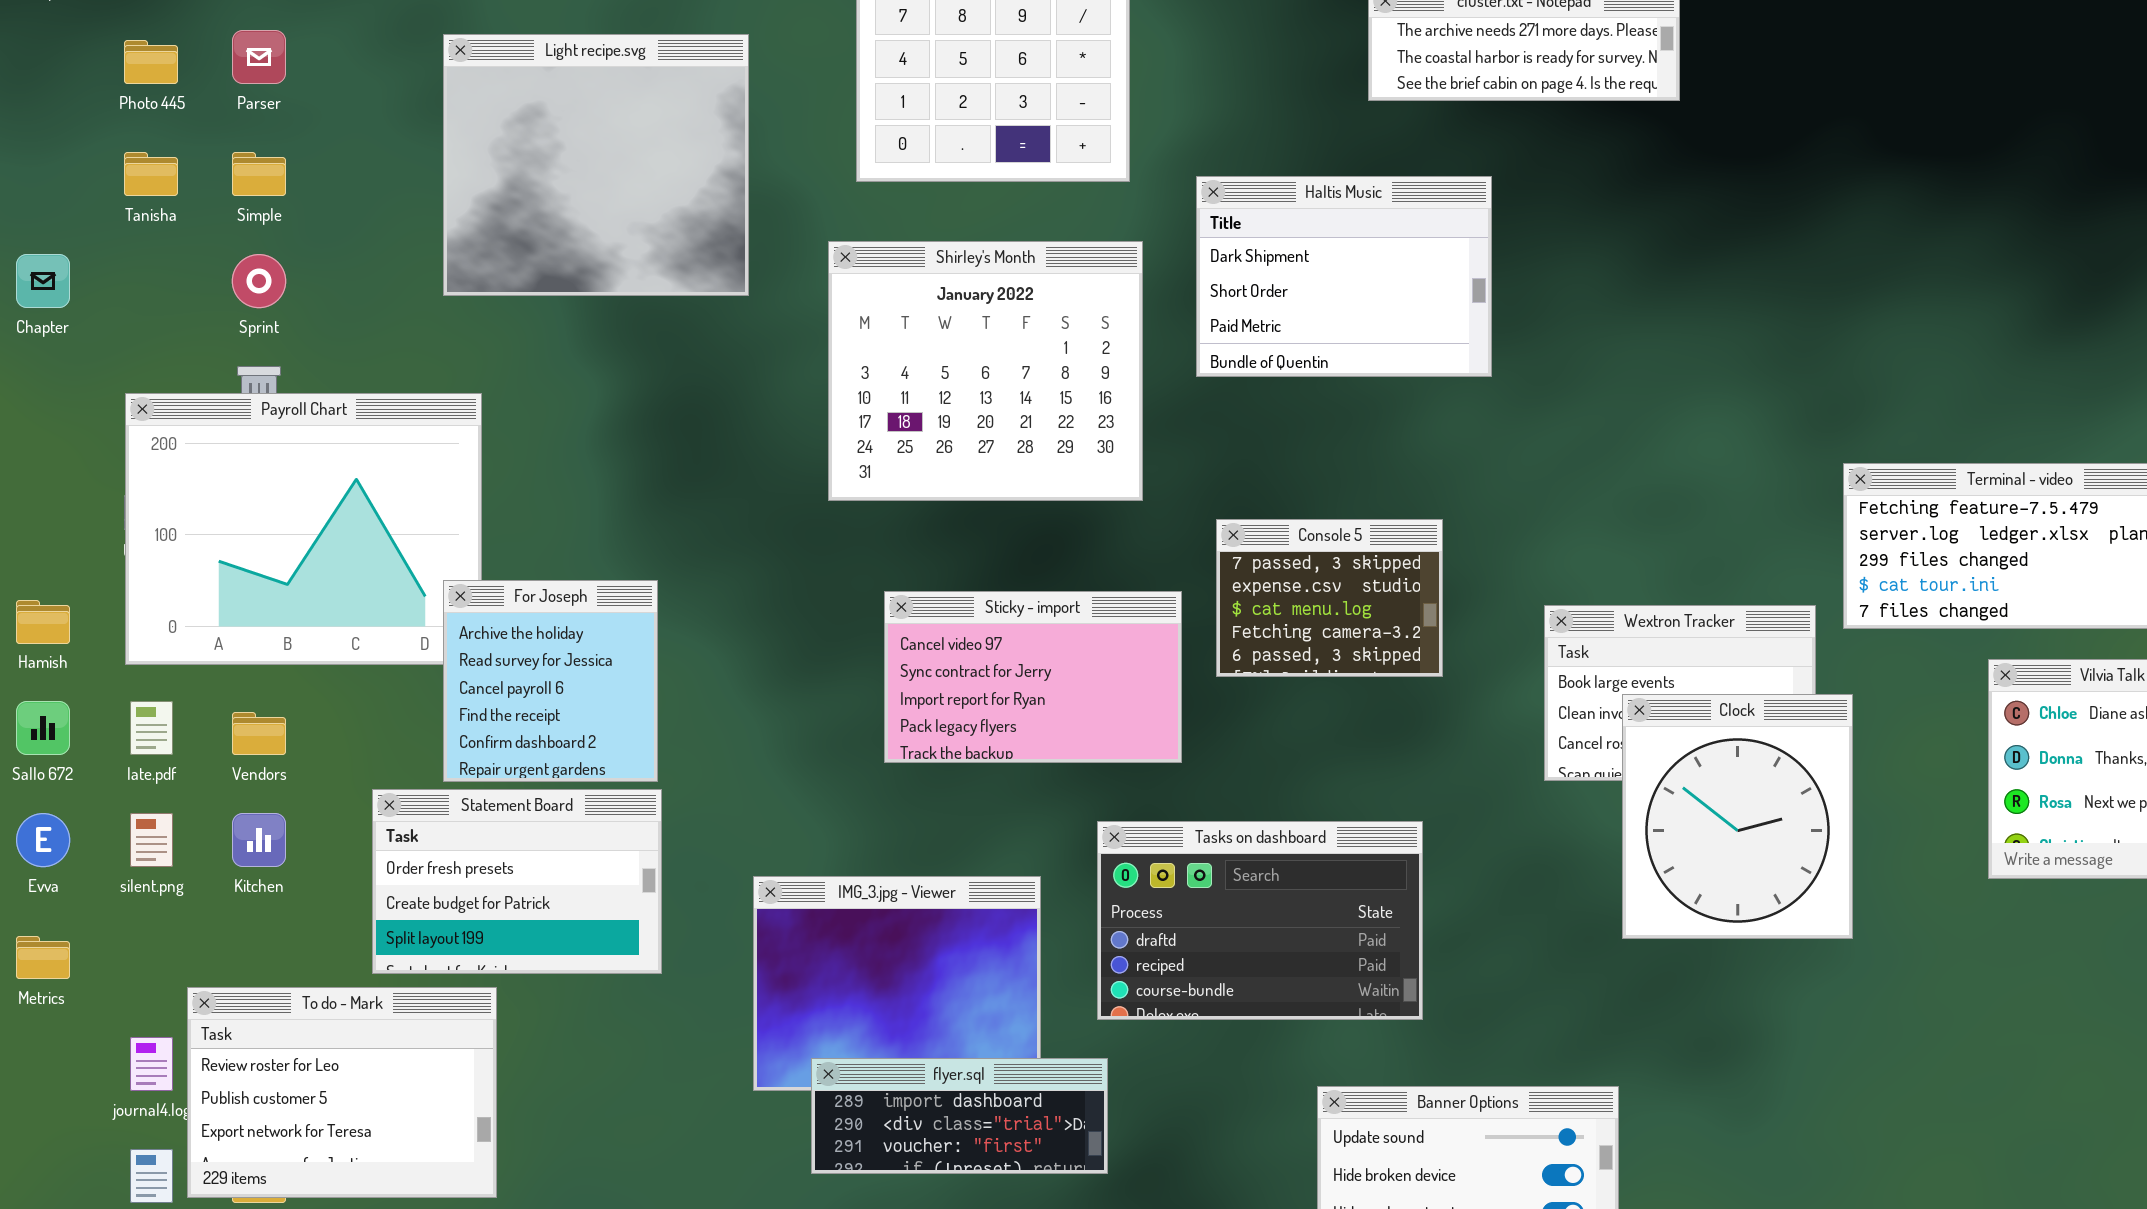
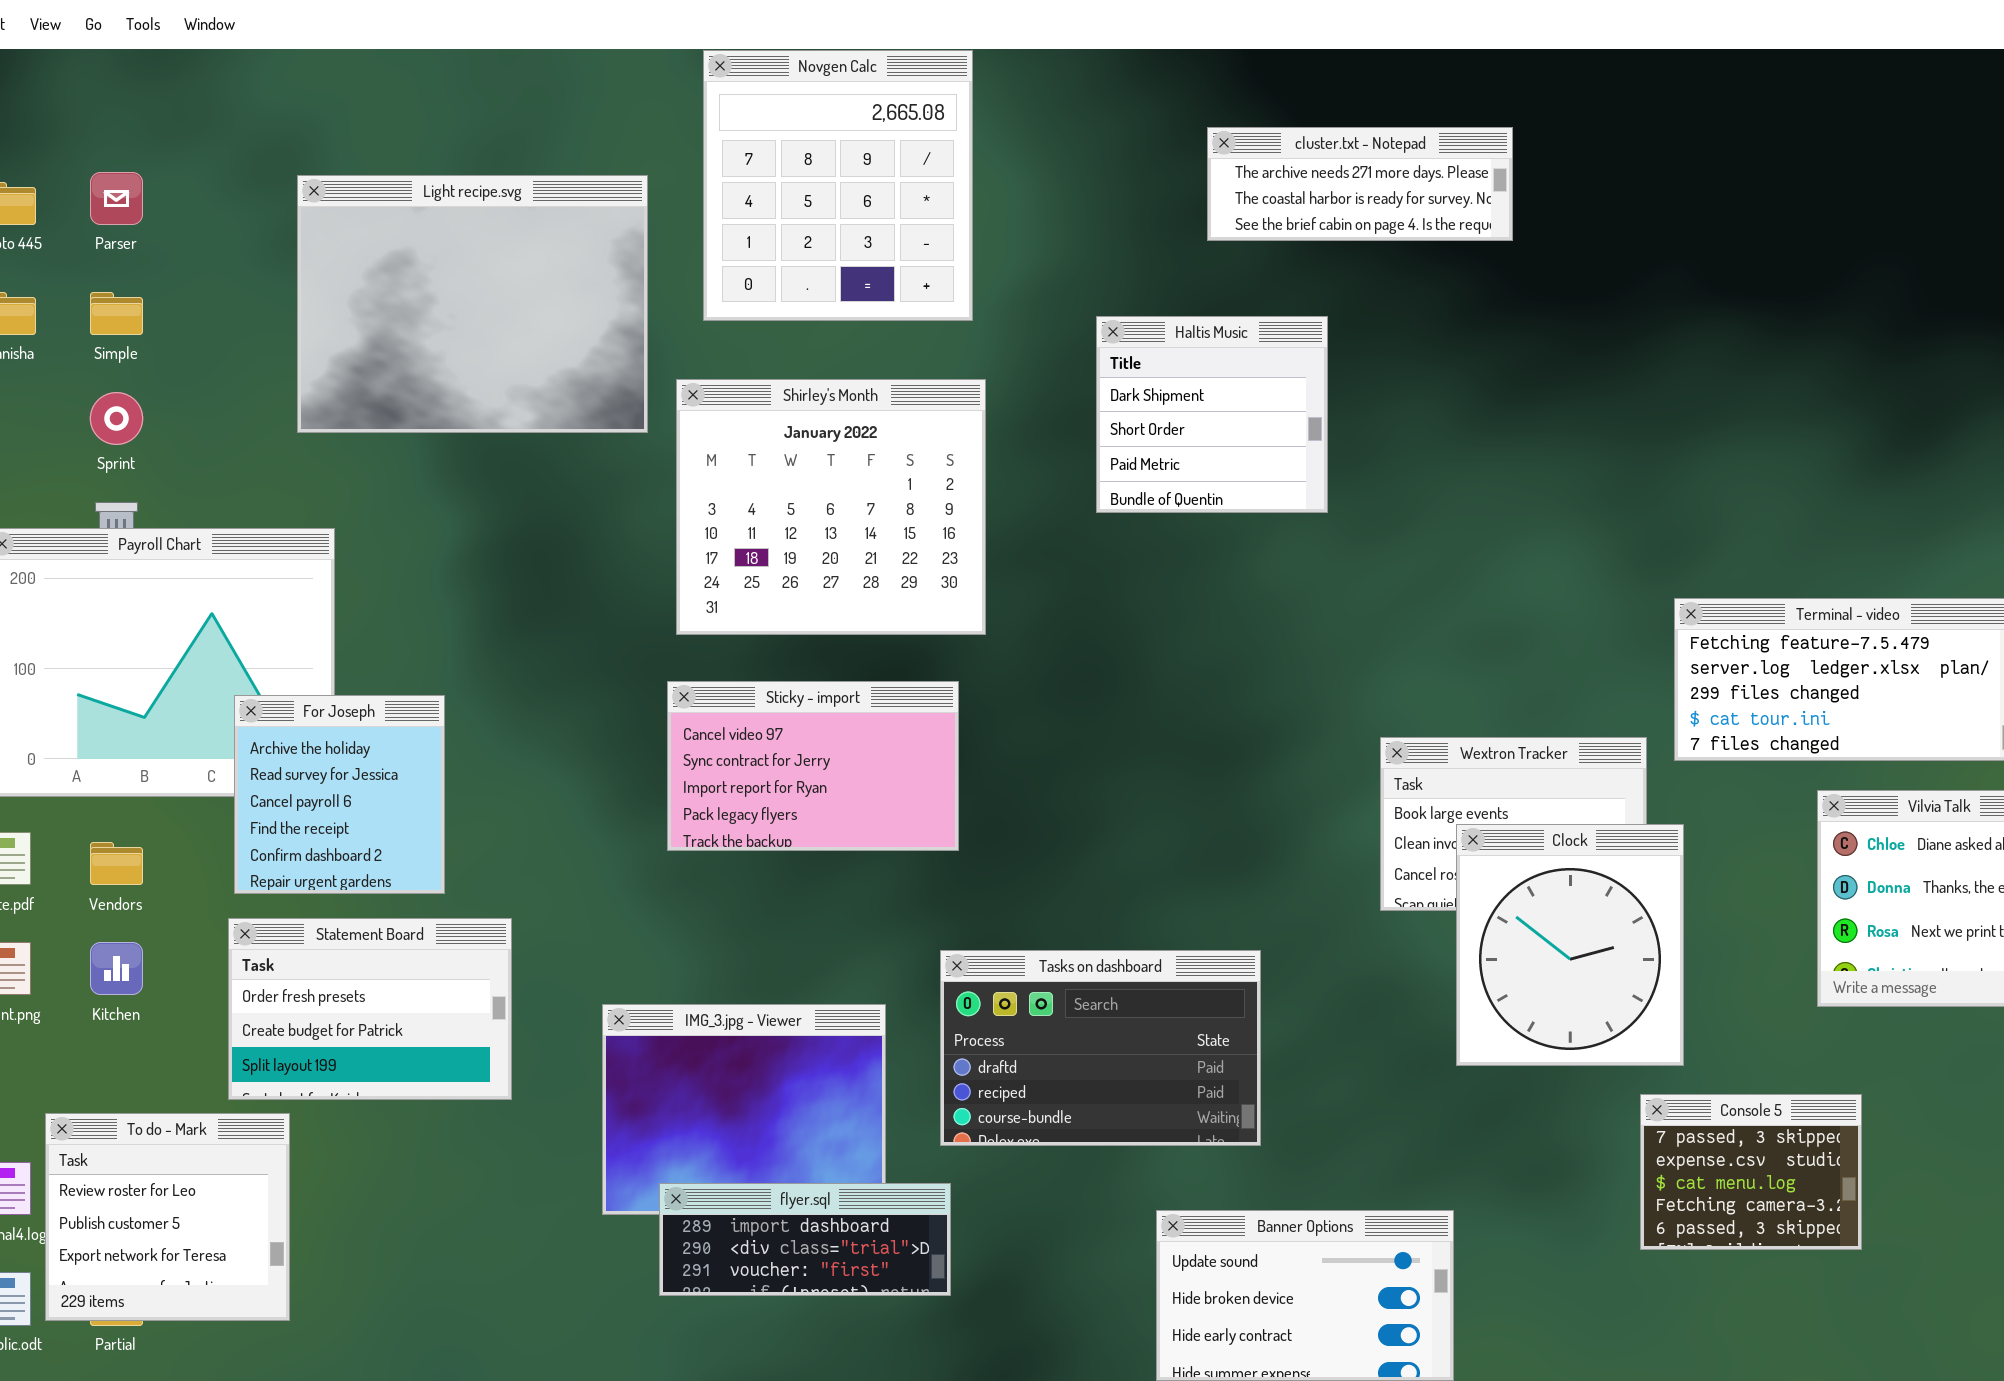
Light recipe.svg: [443,34,749,296] -> [297,175,648,433], resized
Haltis Music: [1196,176,1492,377] -> [1096,316,1328,513], resized
Console 5: [1216,519,1443,677] -> [1640,1094,1862,1250], moved
For Joseph: [443,580,658,782] -> [234,695,445,894], moved
Sticky - import: [884,591,1182,763] -> [667,681,959,851], moved
To do - Mark: [187,987,497,1198] -> [45,1113,290,1321], resized

